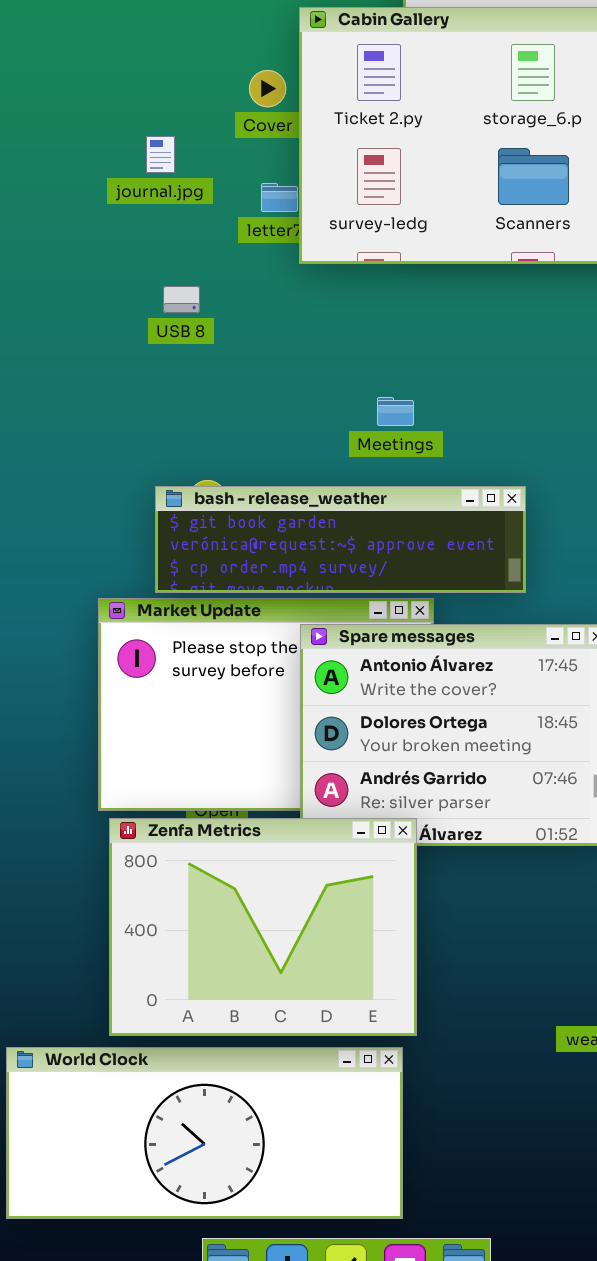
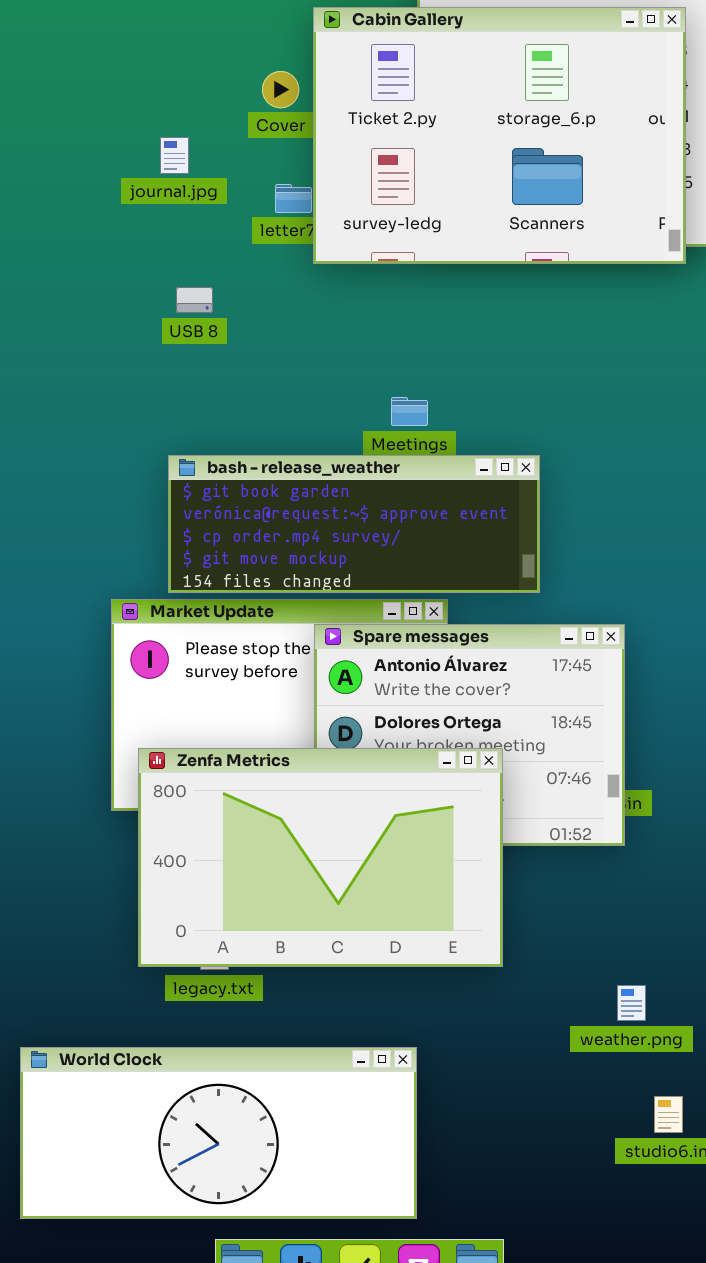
bash - release_weather: [155,486,526,593] -> [168,455,540,593], resized
Zenfa Metrics: [109,818,417,1036] -> [138,748,503,967], moved, resized

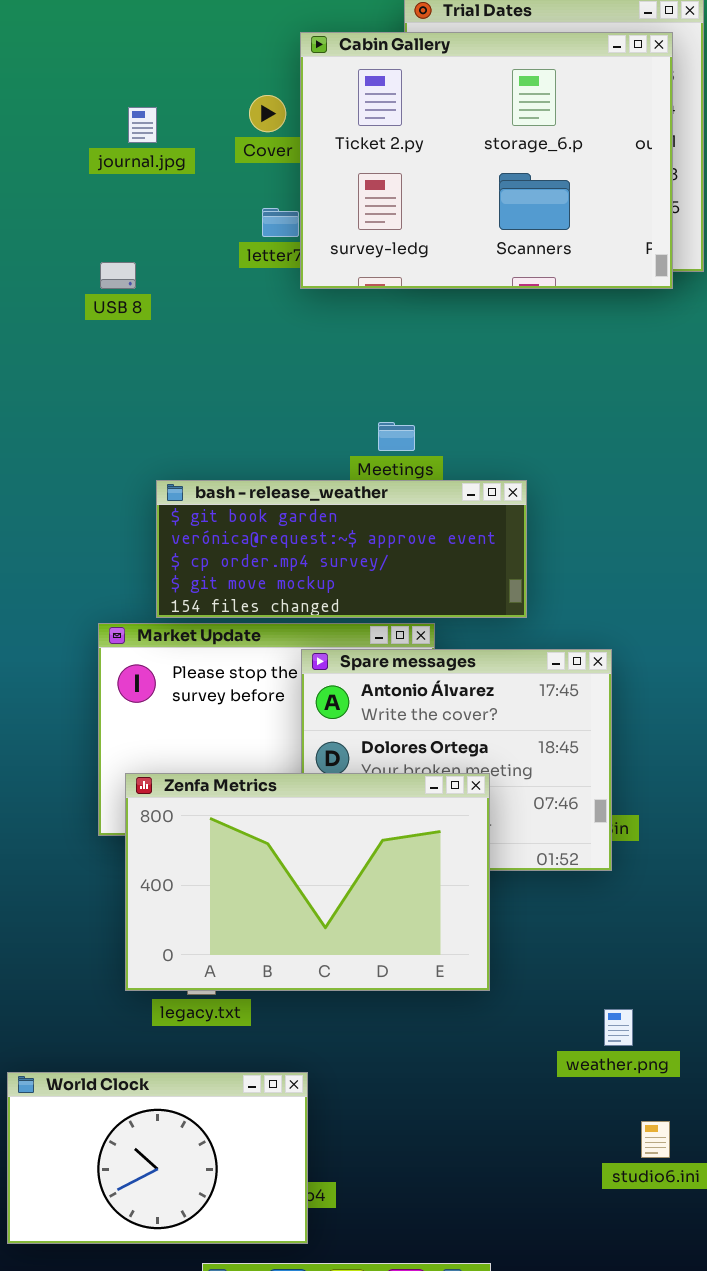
journal.jpg: [160,137,189,174] -> [128,107,157,143], moved
USB 8: [176,287,213,313] -> [100,262,136,289], moved
World Clock: [20,1047,417,1219] -> [7,1072,308,1244], resized

